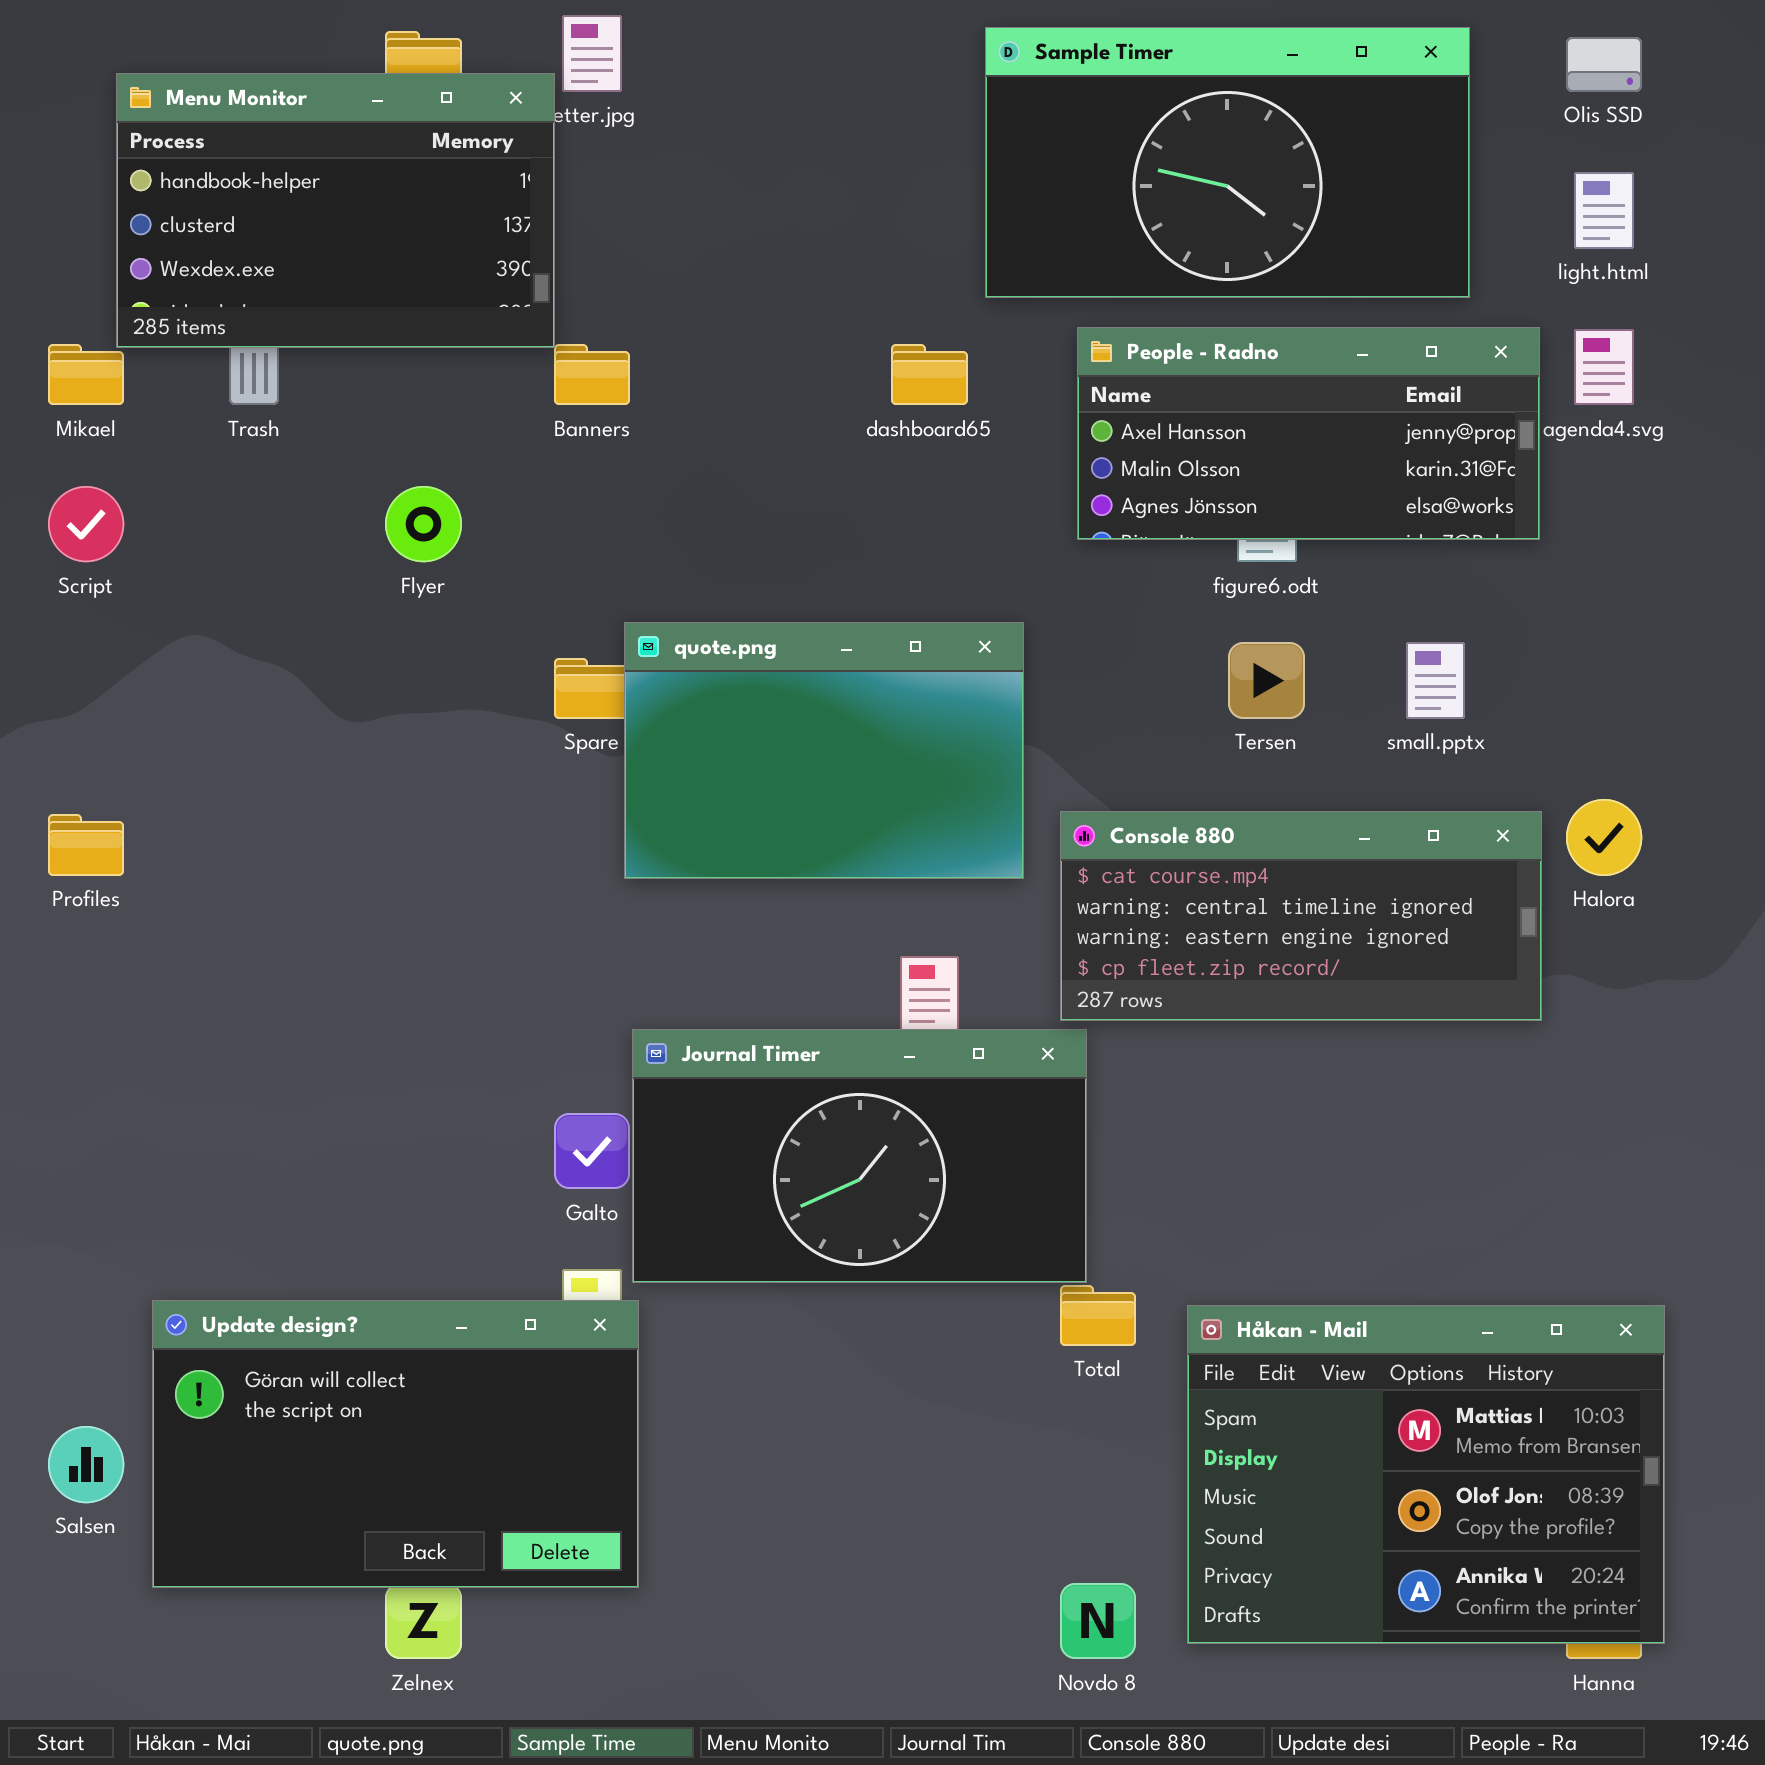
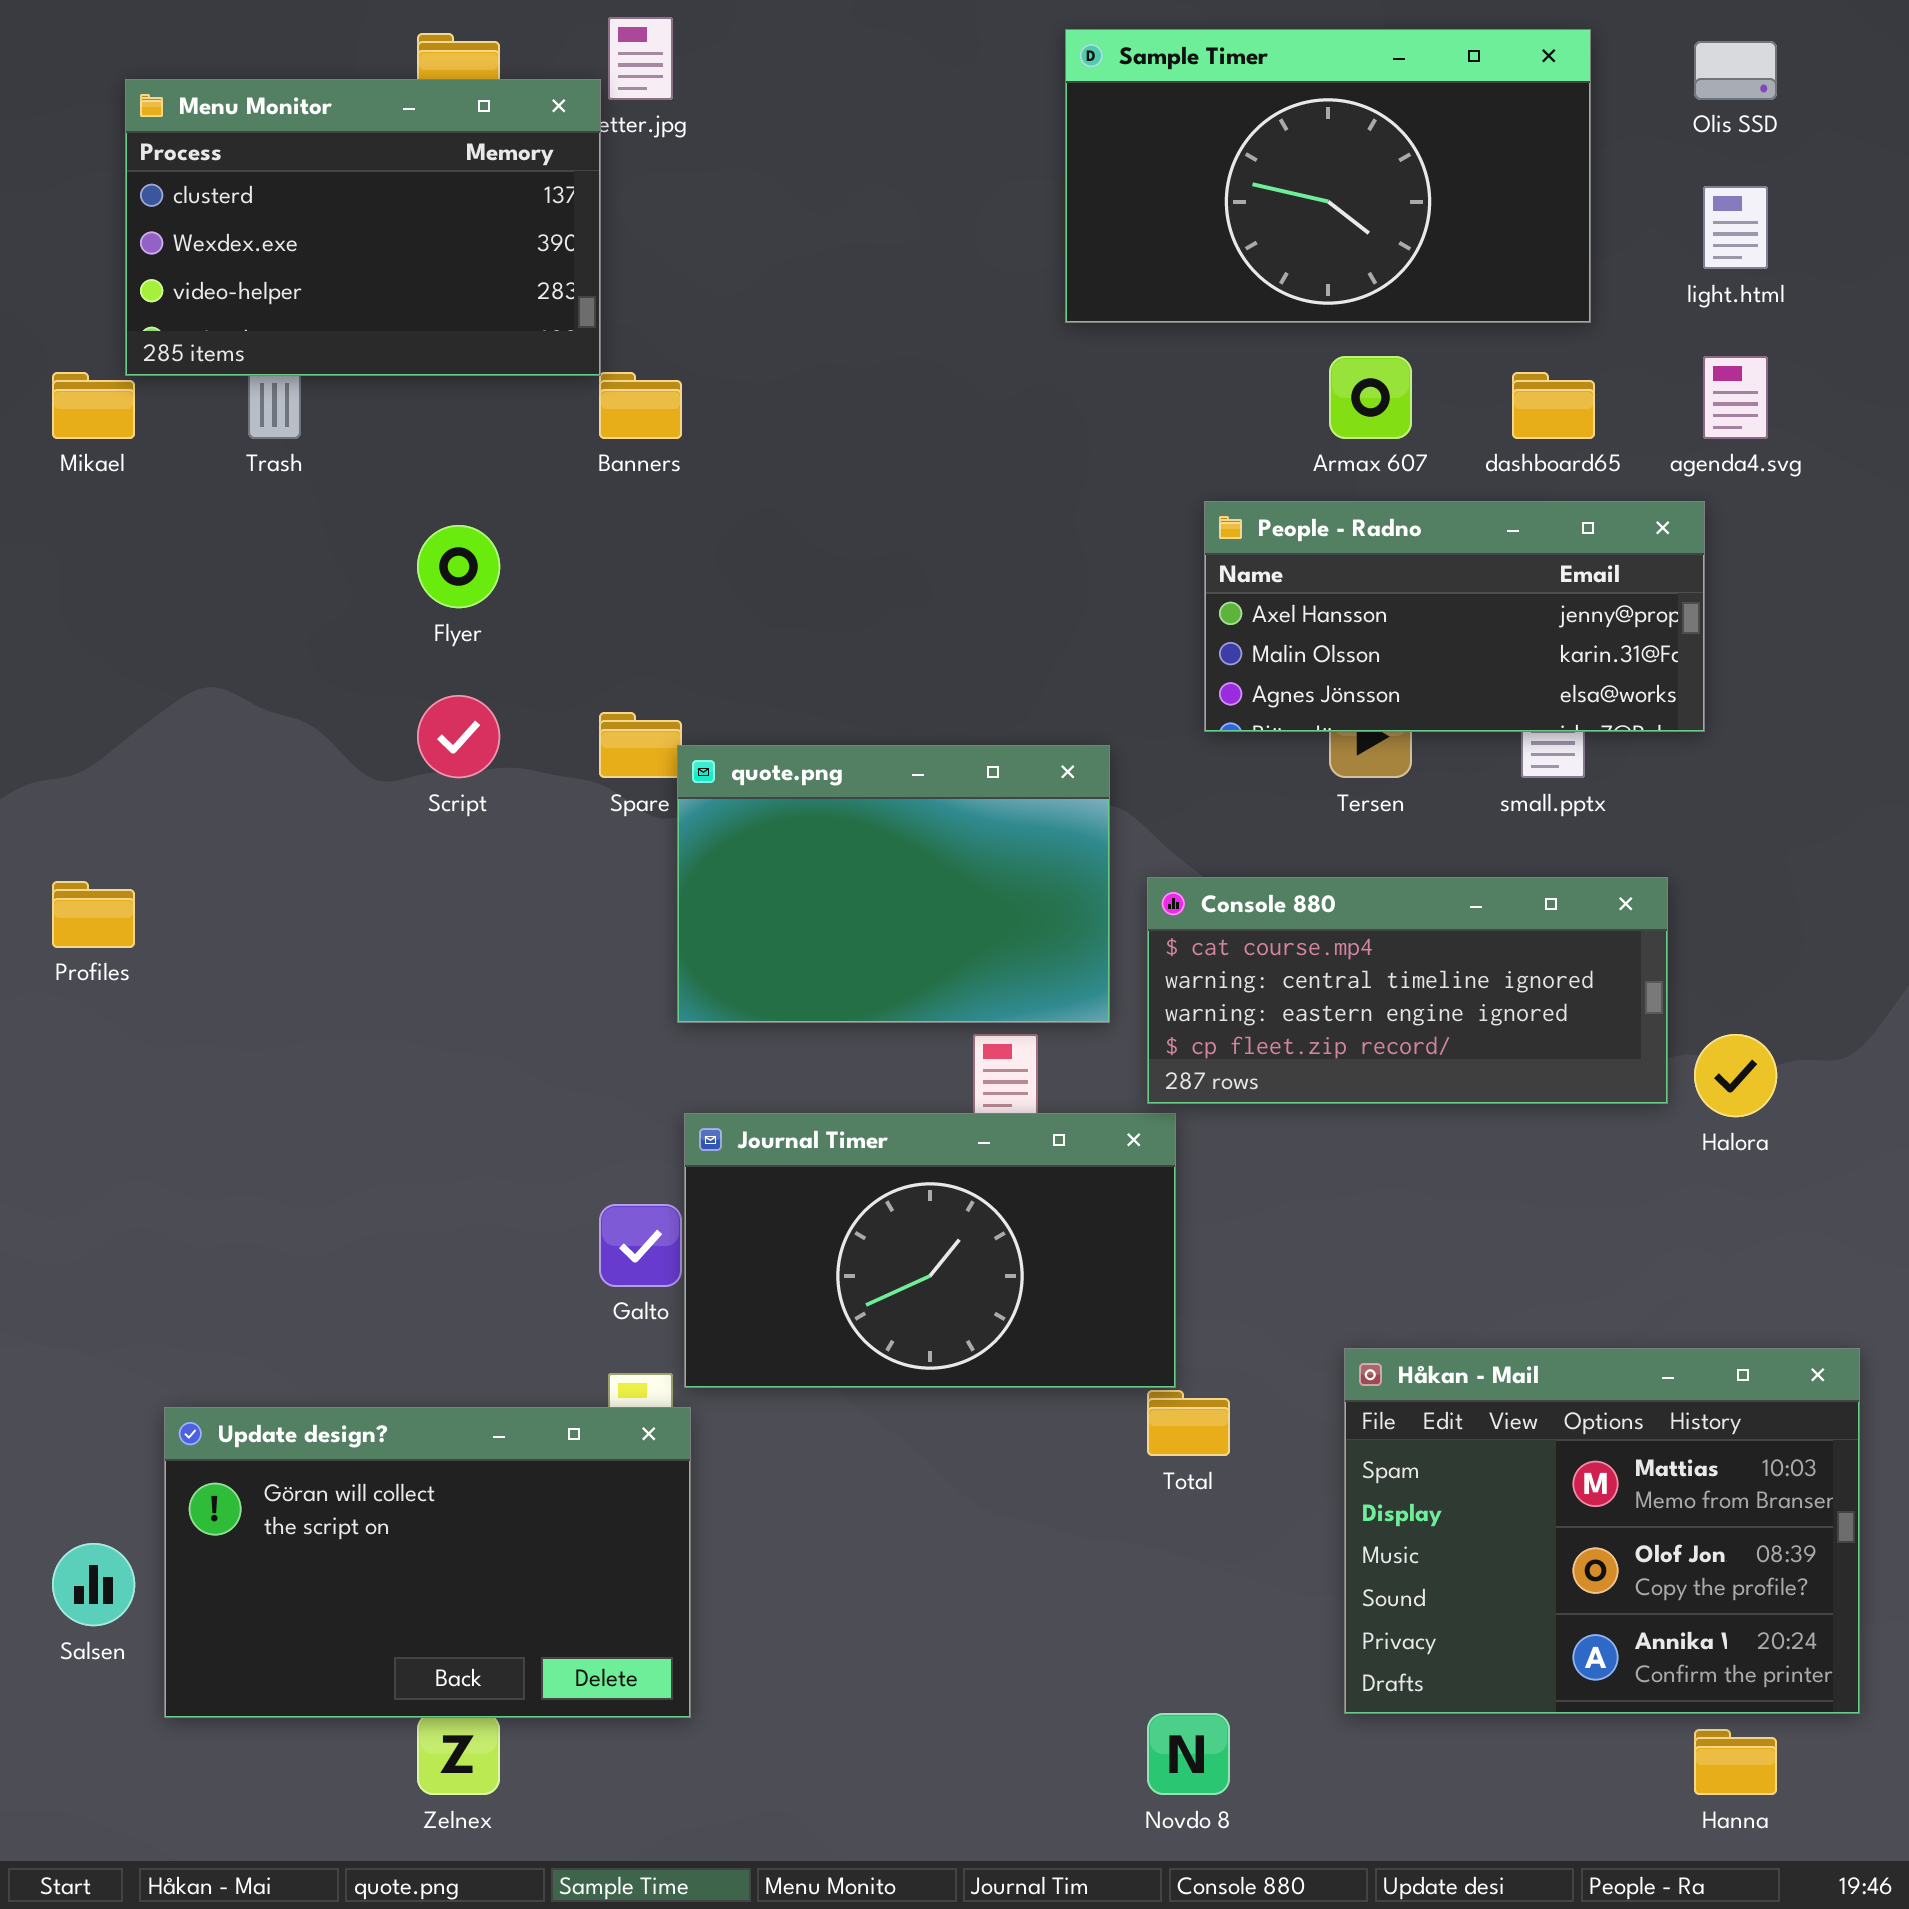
Menu Monitor: [116,73,555,348] -> [125,79,601,376], scrolled down 1 row
People - Radno: [1077,327,1540,540] -> [1204,501,1705,732], moved
dashboard65: [891,344,968,405] -> [1512,372,1595,439], moved
Script: [48,486,124,562] -> [417,695,500,778], moved
quote.png: [624,622,1024,879] -> [677,745,1110,1023], moved
Halora: [1566,799,1642,876] -> [1694,1034,1777,1117], moved
Håkan - Mail: [1187,1305,1665,1644] -> [1344,1348,1860,1714], moved

